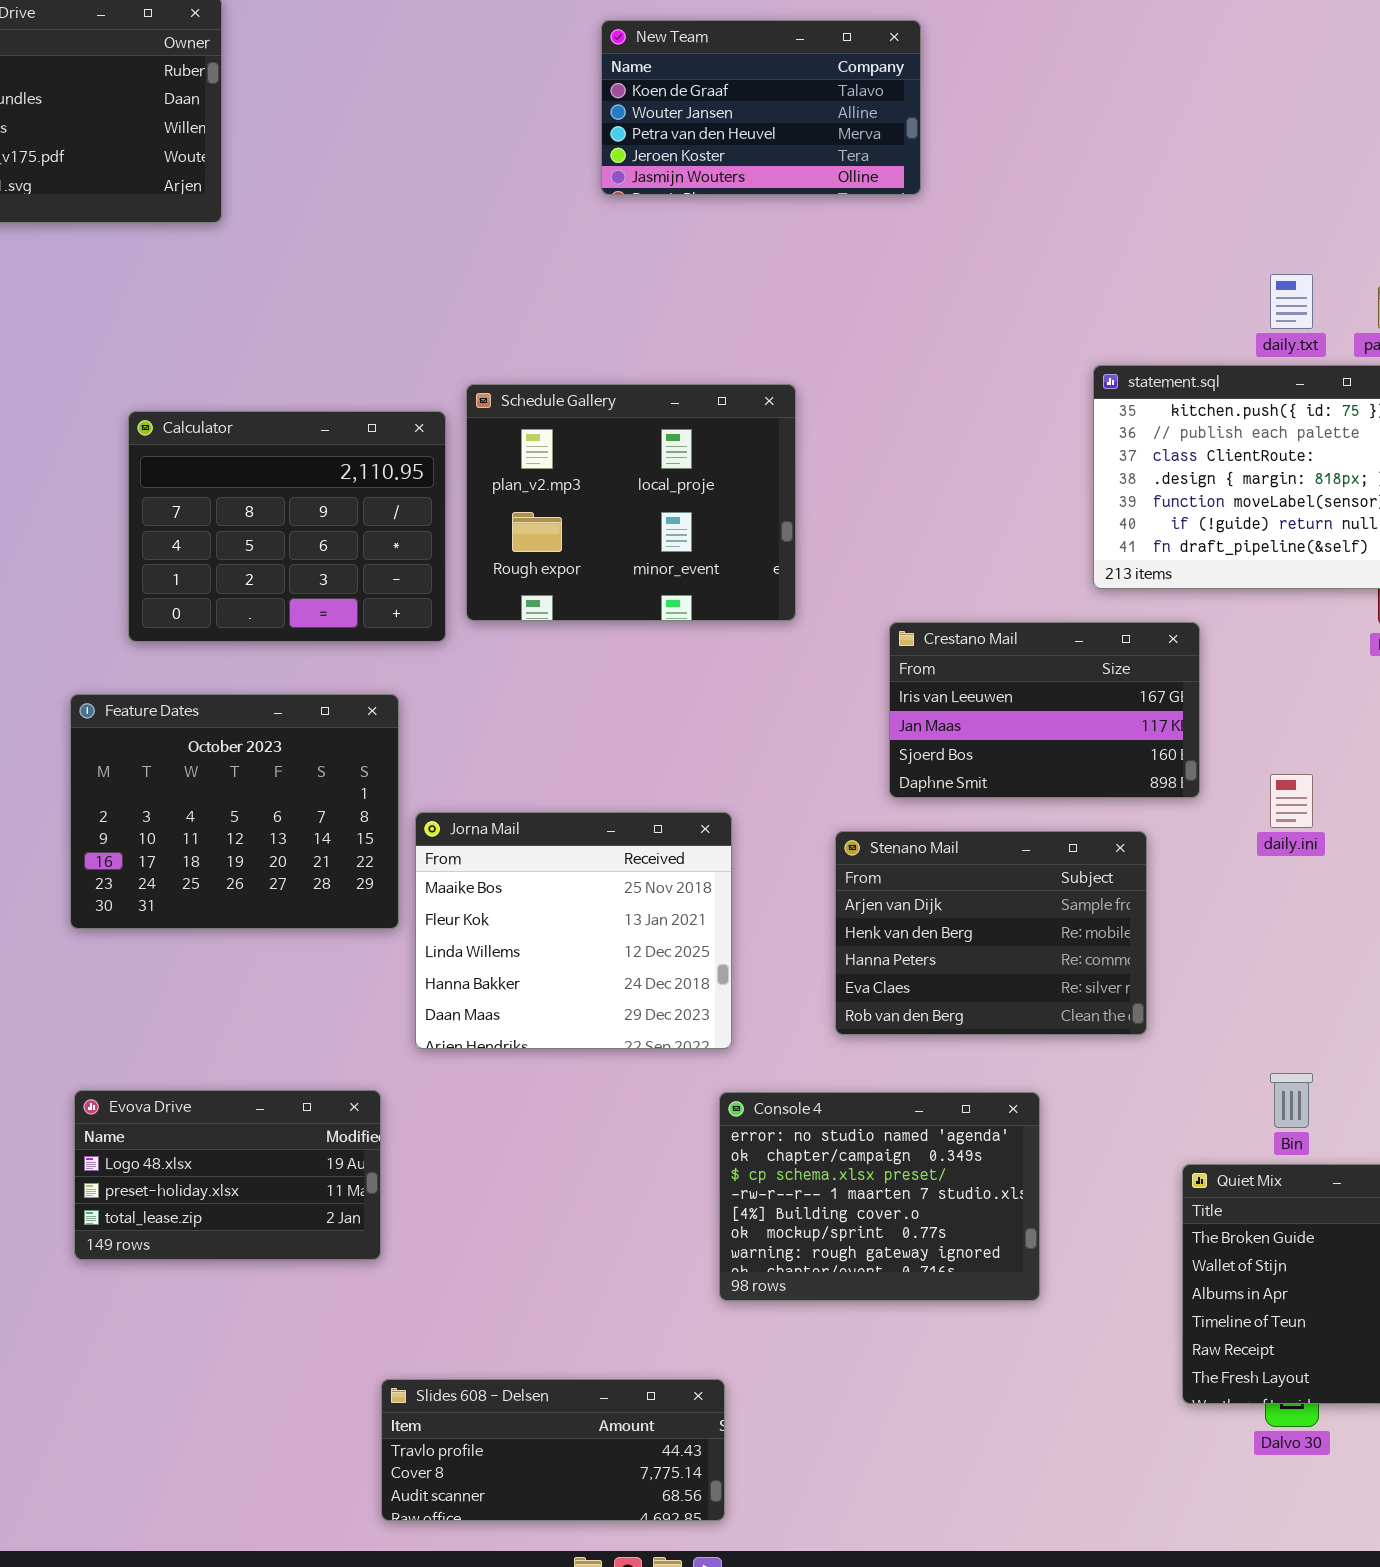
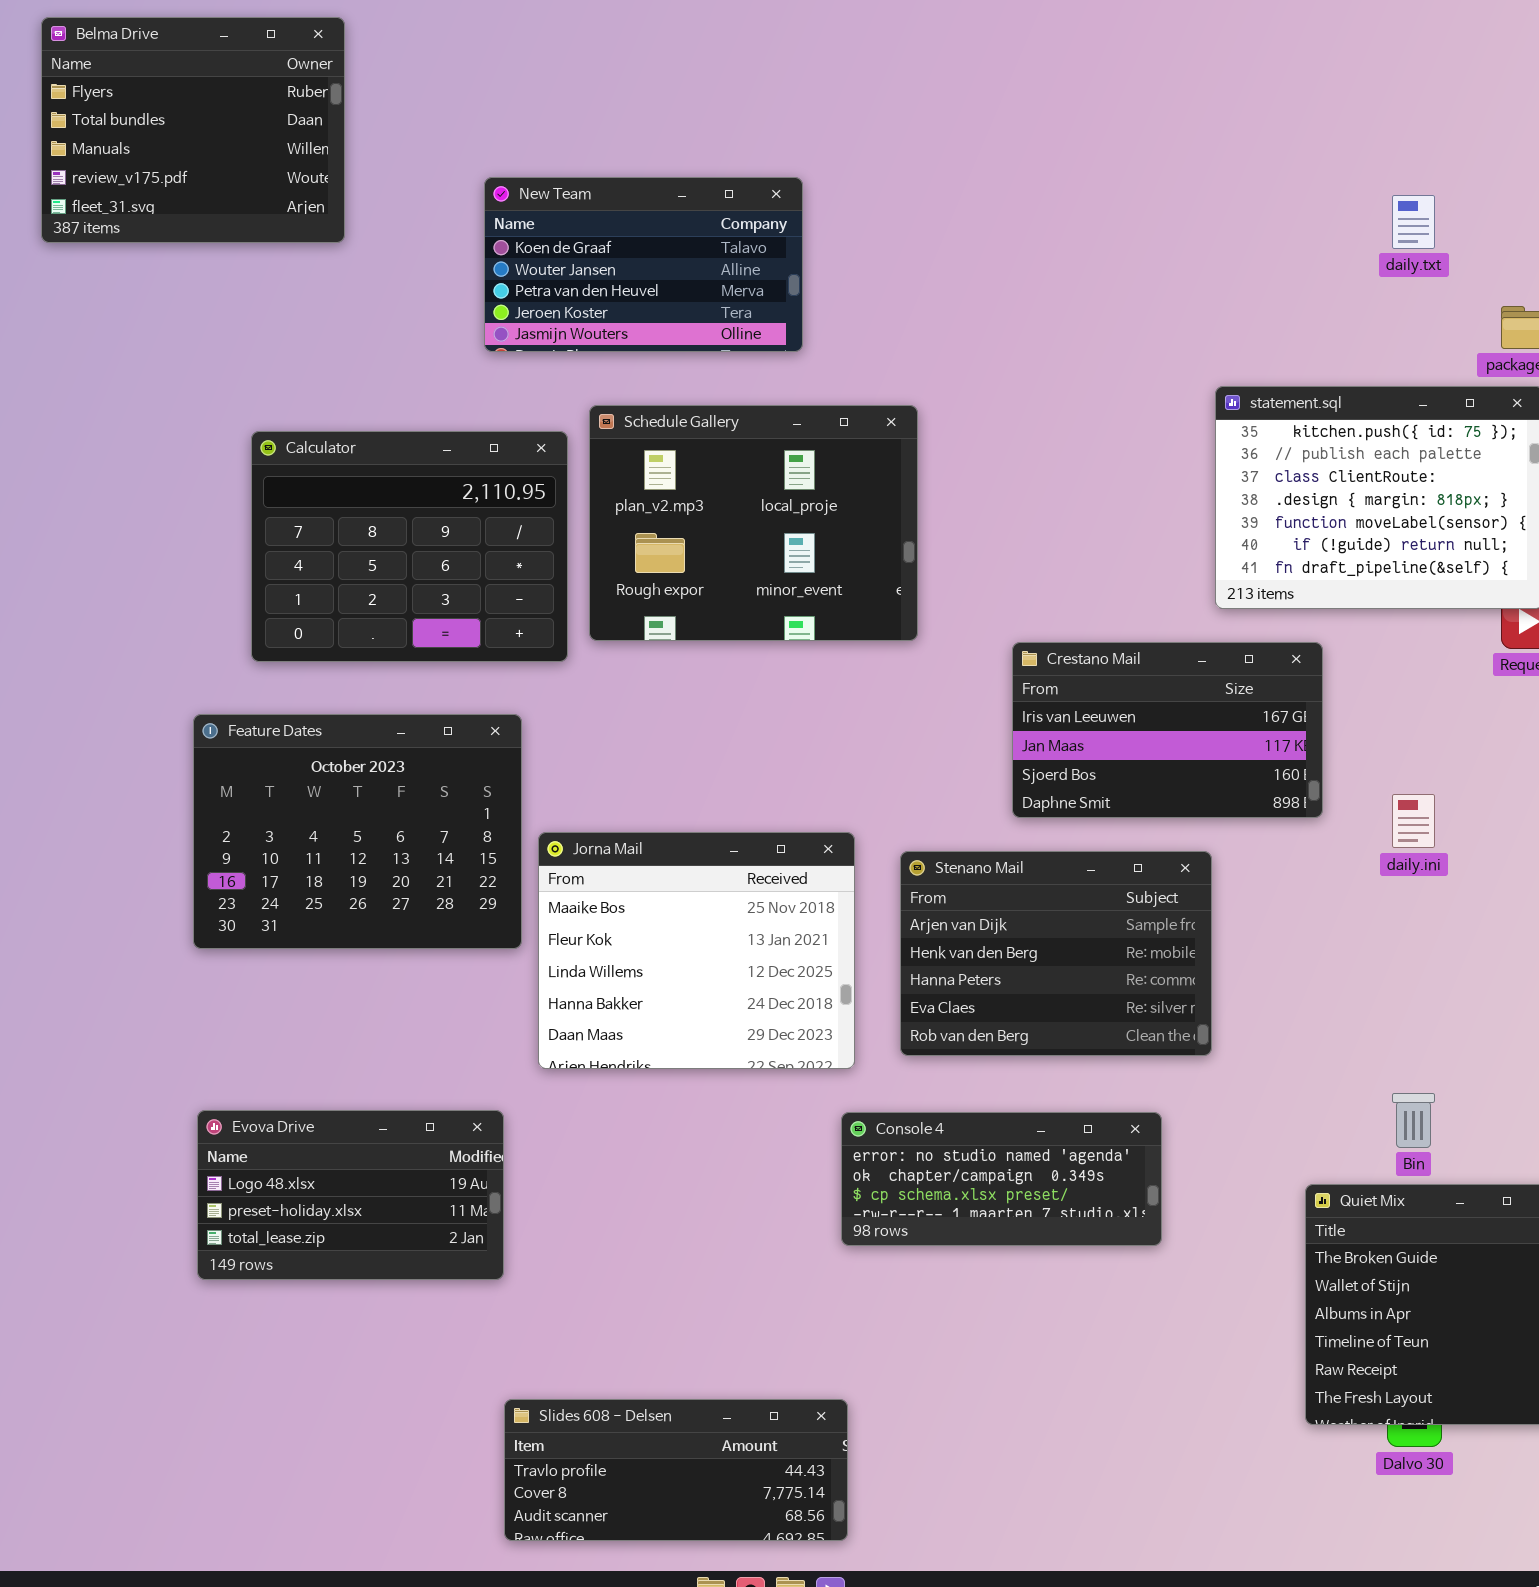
New Team: [601,20,921,195] -> [484,177,803,352], moved
daily.txt: [1270,274,1313,329] -> [1392,195,1435,249], moved
Stenano Mail: [835,831,1147,1035] -> [900,851,1212,1056], moved
Console 4: [719,1092,1040,1301] -> [841,1112,1162,1246], resized

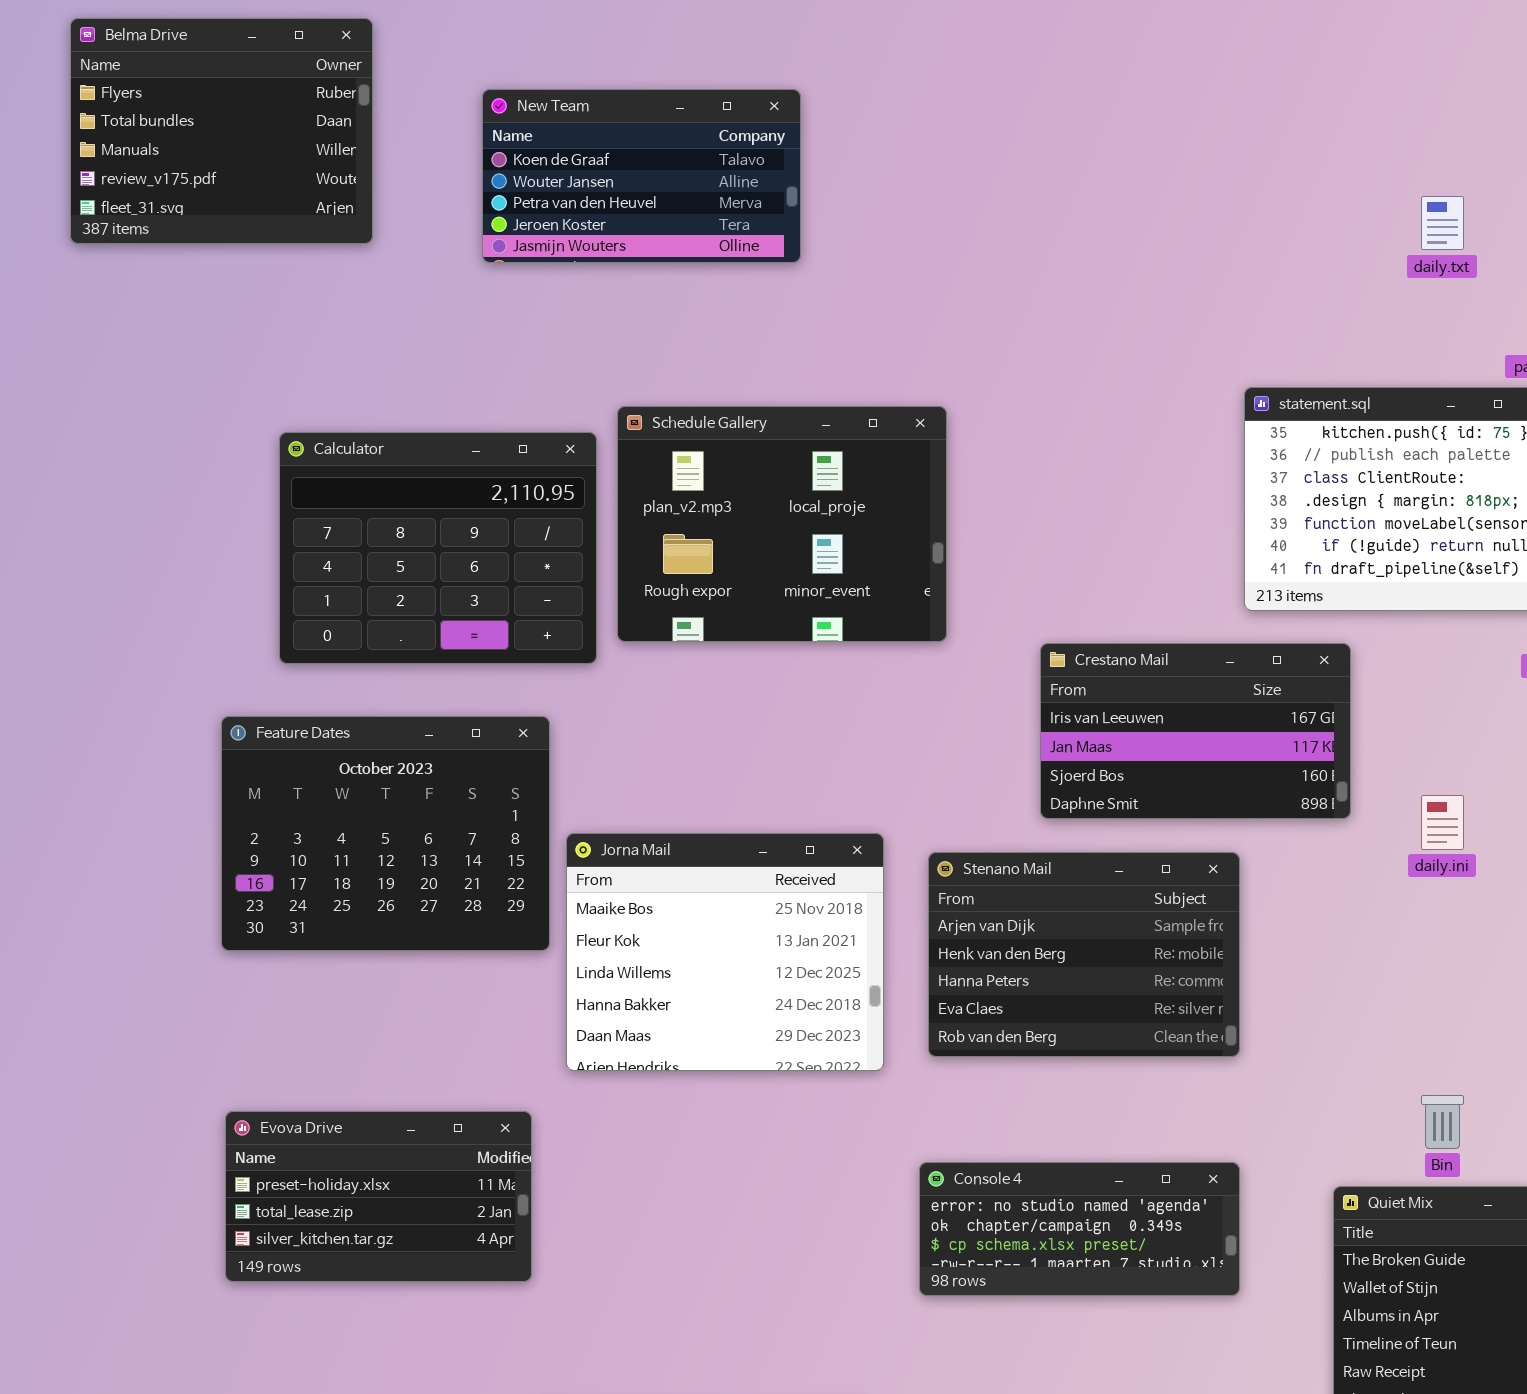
New Team: [484,177,803,352] -> [482,89,801,263], moved
Evova Drive: [197,1110,504,1280] -> [225,1111,532,1282], scrolled down 1 row
Console 4: [841,1112,1162,1246] -> [919,1162,1240,1296], moved

